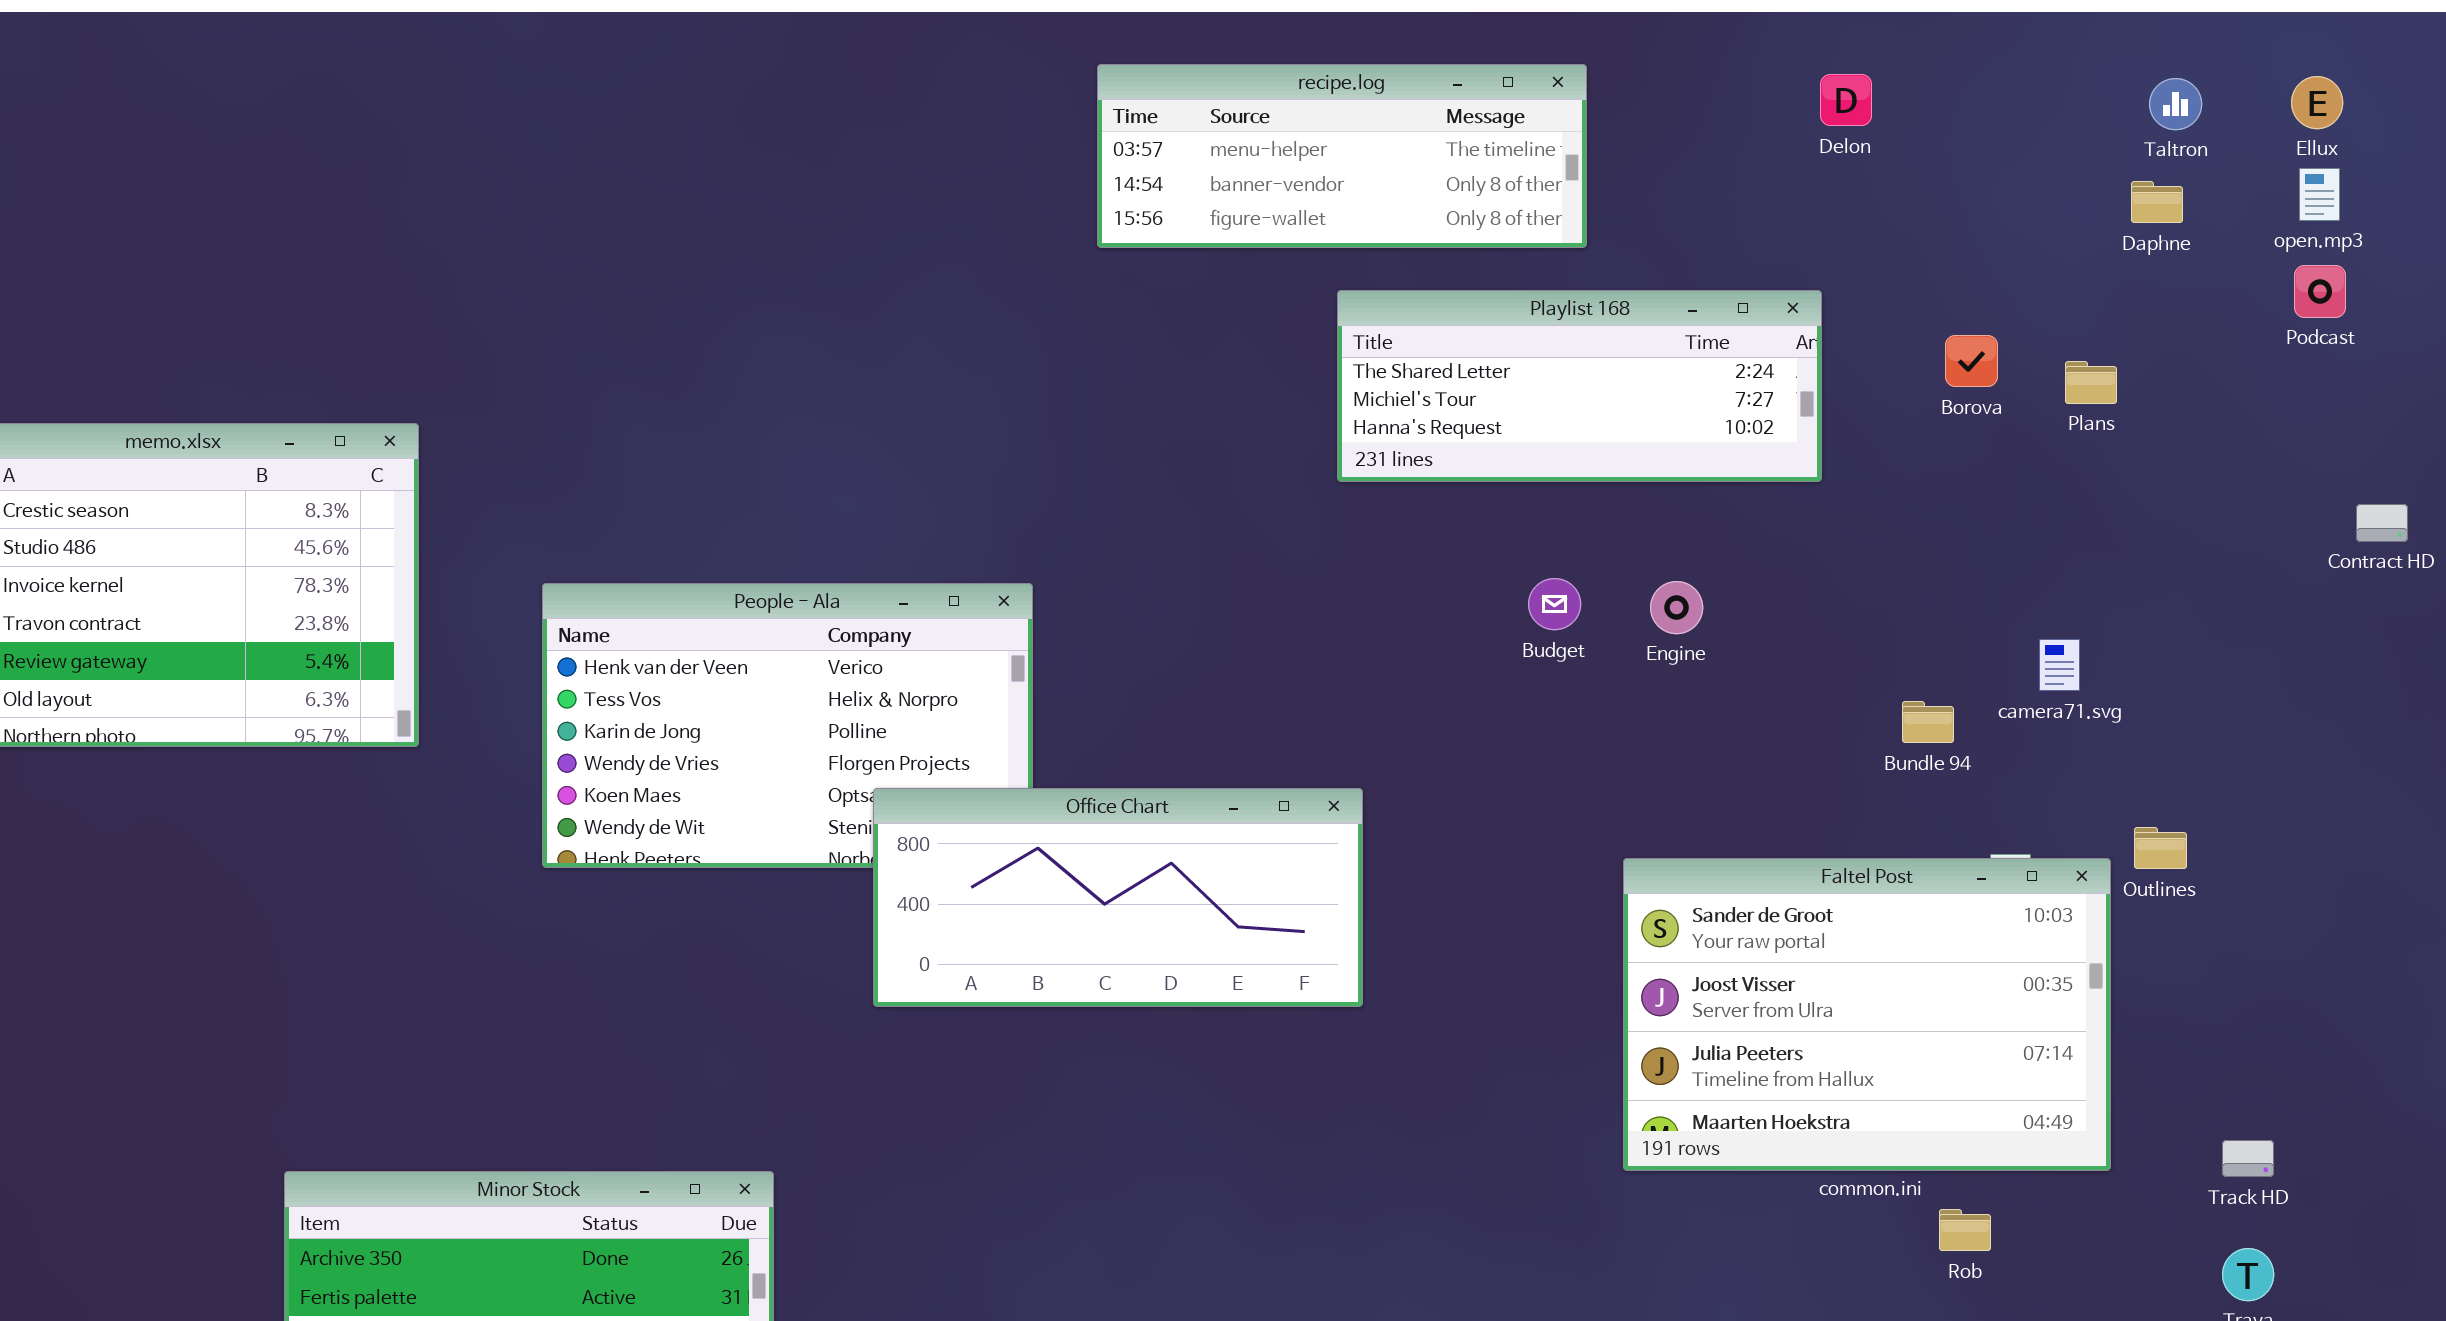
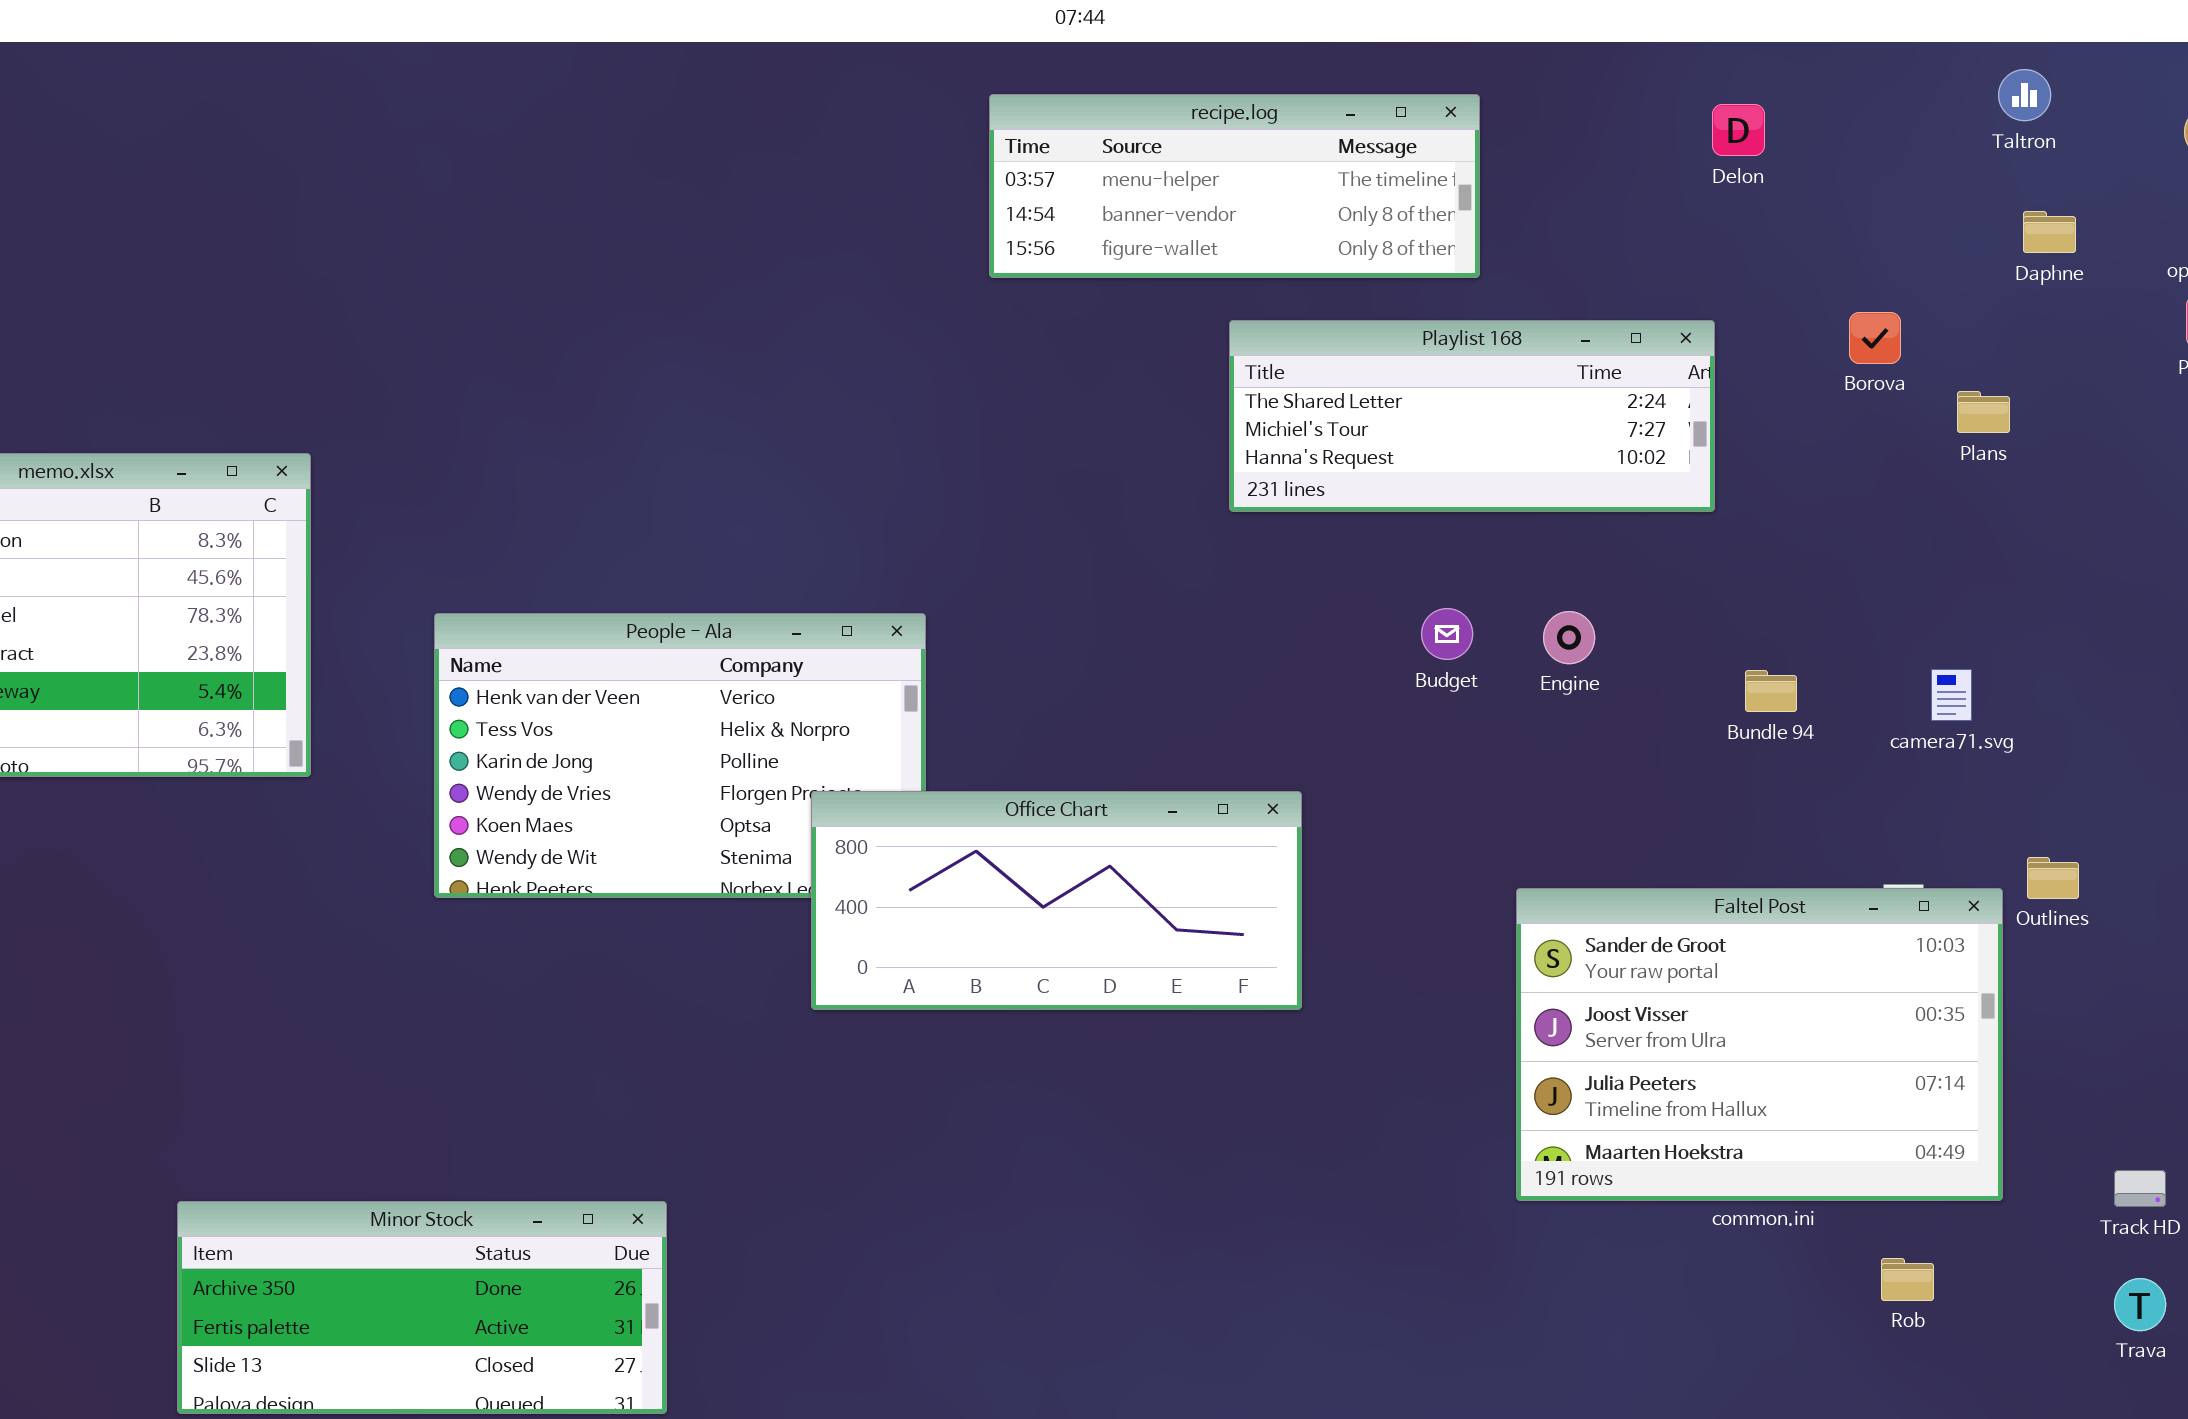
Taltron: [2149,78,2202,130] -> [1998,69,2051,121], moved
Borova: [1945,335,1998,387] -> [1849,312,1901,364], moved
Bundle 94: [1902,701,1954,743] -> [1745,670,1797,712], moved
Office Chart: [873,788,1363,1007] -> [811,791,1302,1010], moved
Rob: [1939,1209,1991,1251] -> [1881,1258,1934,1301], moved

